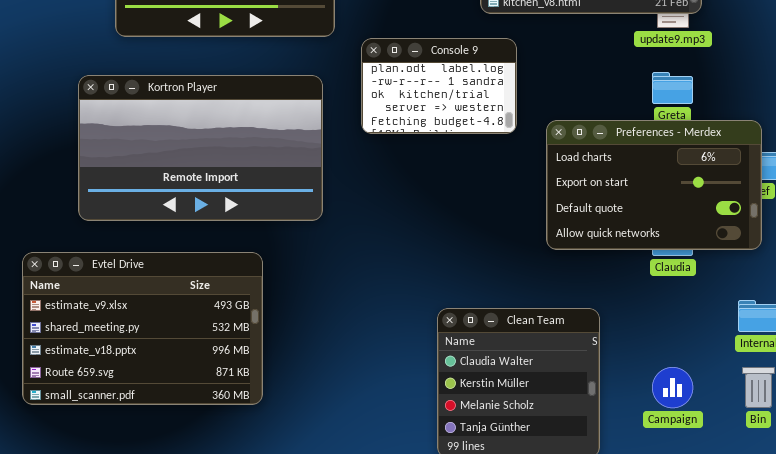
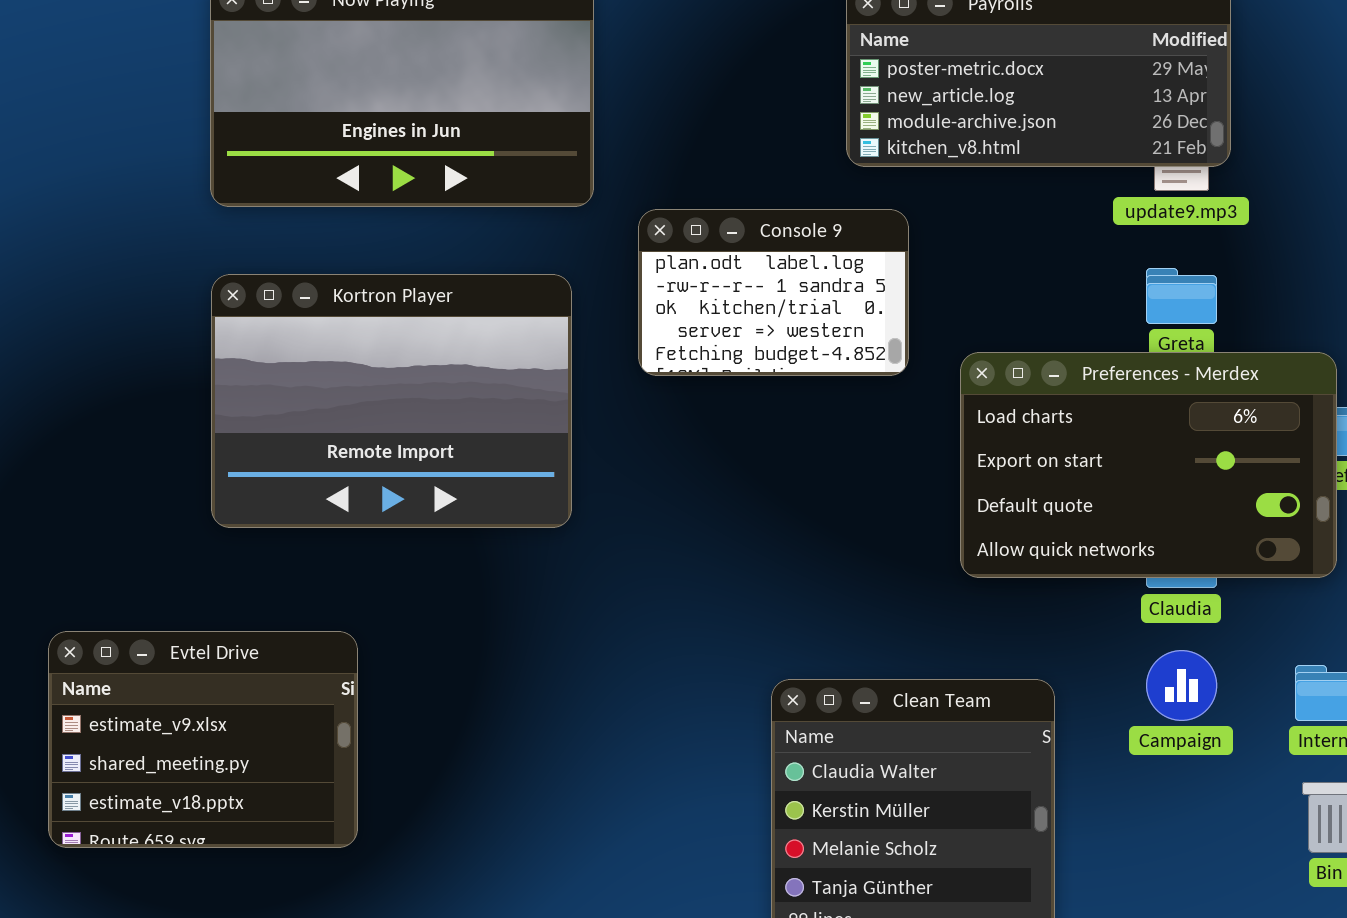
Kortron Player: [78,75,323,221] -> [211,274,572,528], resized
Evtel Drive: [22,252,263,405] -> [48,631,358,848], resized
Campaign: [652,367,693,408] -> [1146,650,1217,721], moved

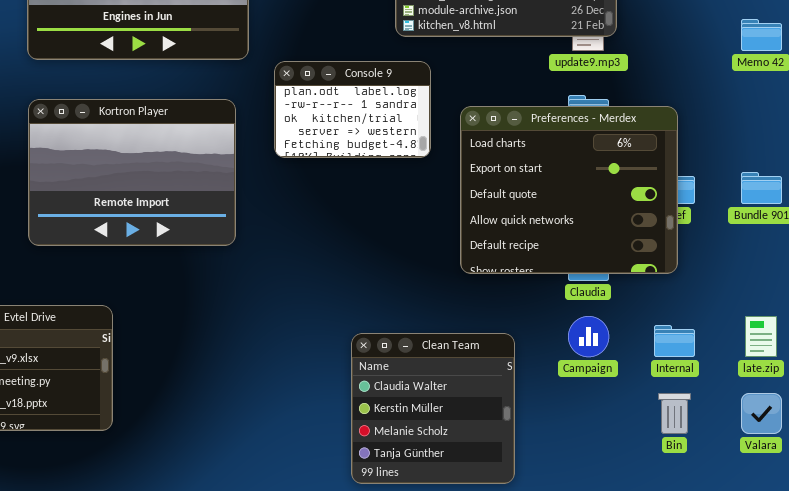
Preferences - Merdex: [960,352,1337,578] -> [460,106,678,274], resized

